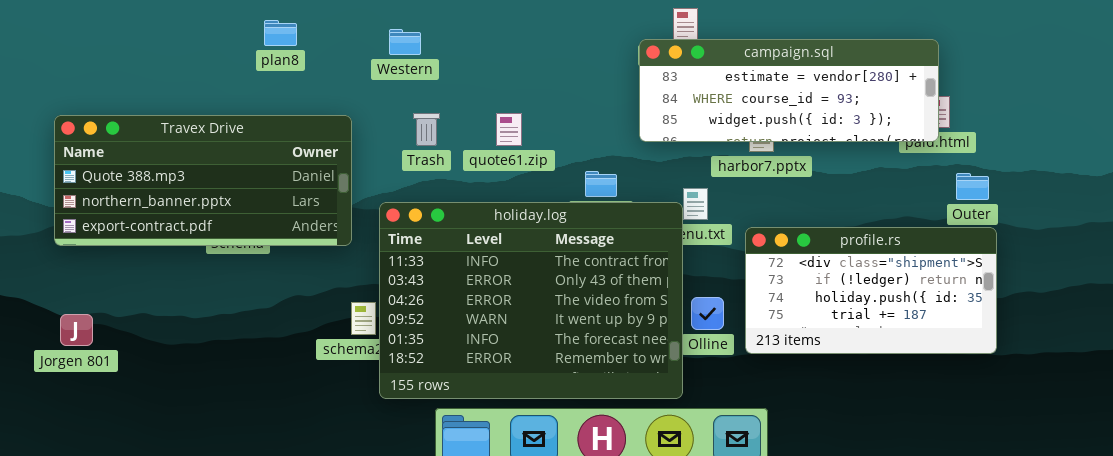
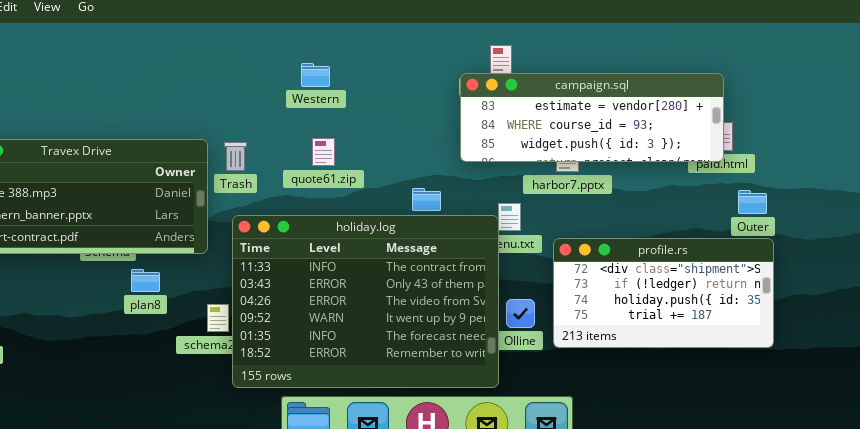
plan8: [264,20,297,46] -> [131,269,160,292], moved
Western: [389,29,421,55] -> [301,63,330,87], moved
Trash: [413,113,440,146] -> [224,142,247,171], moved
quote61.zip: [496,113,522,146] -> [312,138,335,166], moved

